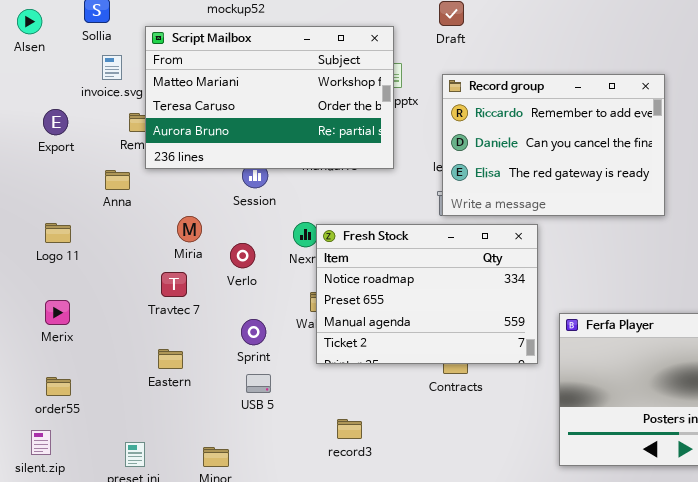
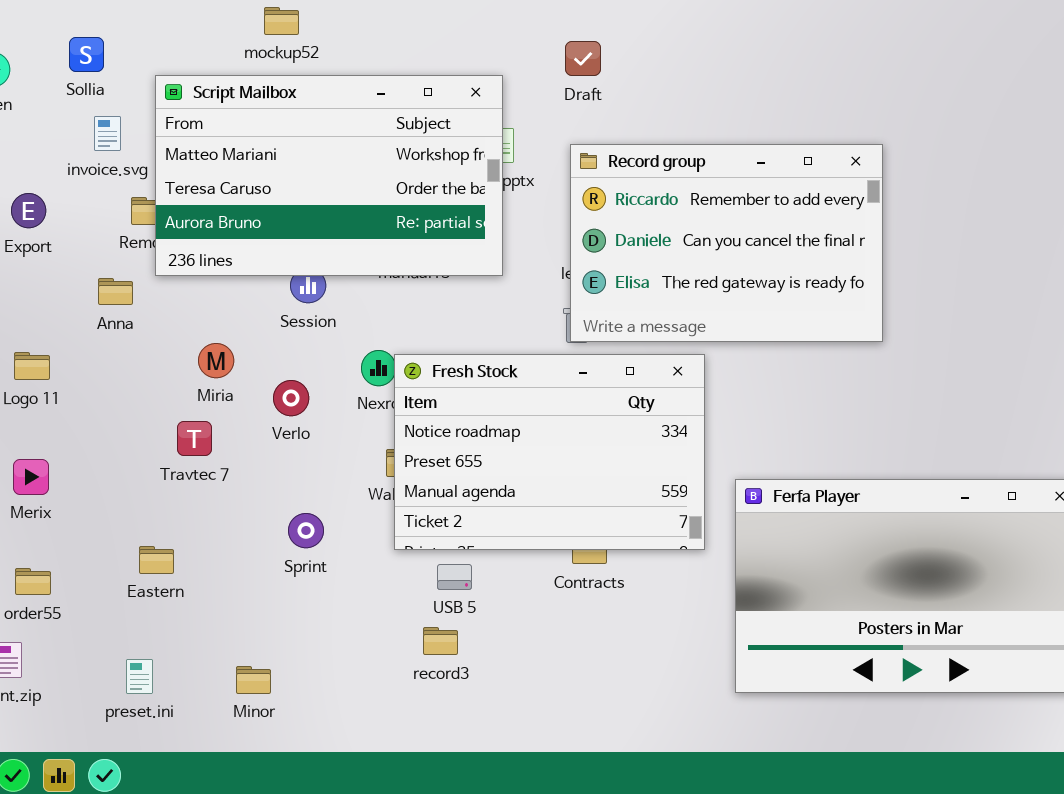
Sprint: [241,319,266,345] -> [288,513,324,548], moved
Eastern: [158,349,183,369] -> [139,546,174,574], moved
USB 5: [246,374,271,393] -> [437,564,472,590], moved

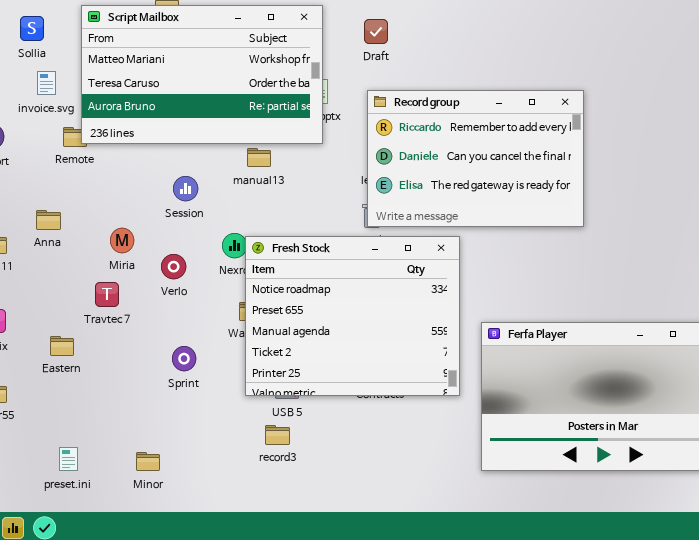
Script Mailbox: [155,75,503,276] -> [81,5,323,144], moved
Anna: [98,278,133,305] -> [36,210,61,230], moved
Fresh Stock: [394,354,705,550] -> [245,236,460,396], resized
Eastern: [139,546,174,574] -> [50,336,74,356], moved

